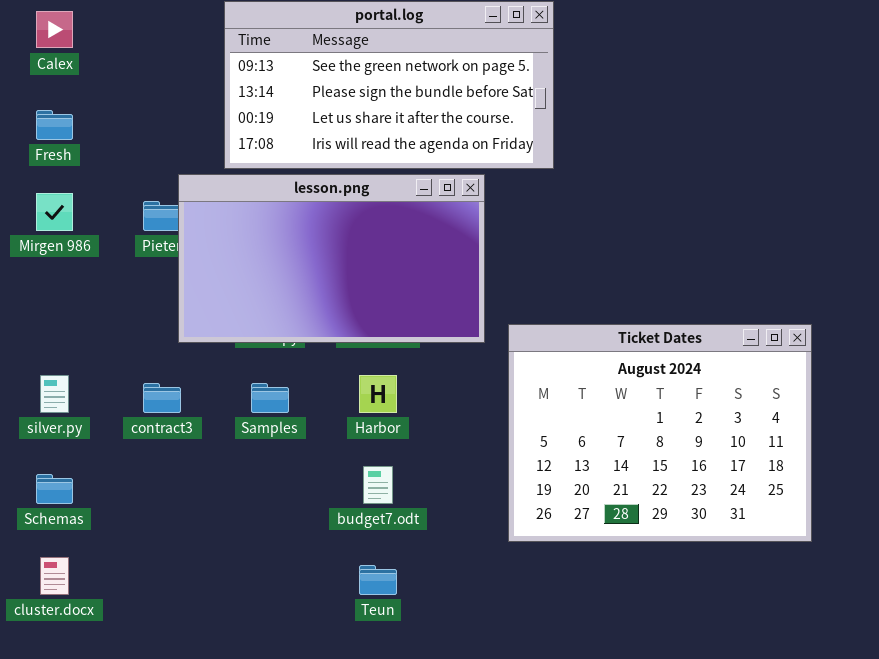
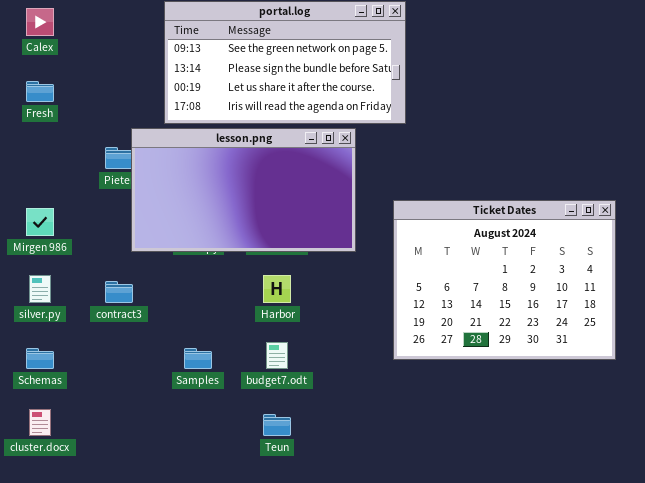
Mirgen 986: [36,193,73,231] -> [26,208,54,236], moved
Ticket Dates: [508,324,812,542] -> [393,200,616,360], moved
Samples: [251,383,289,413] -> [184,348,212,369], moved

